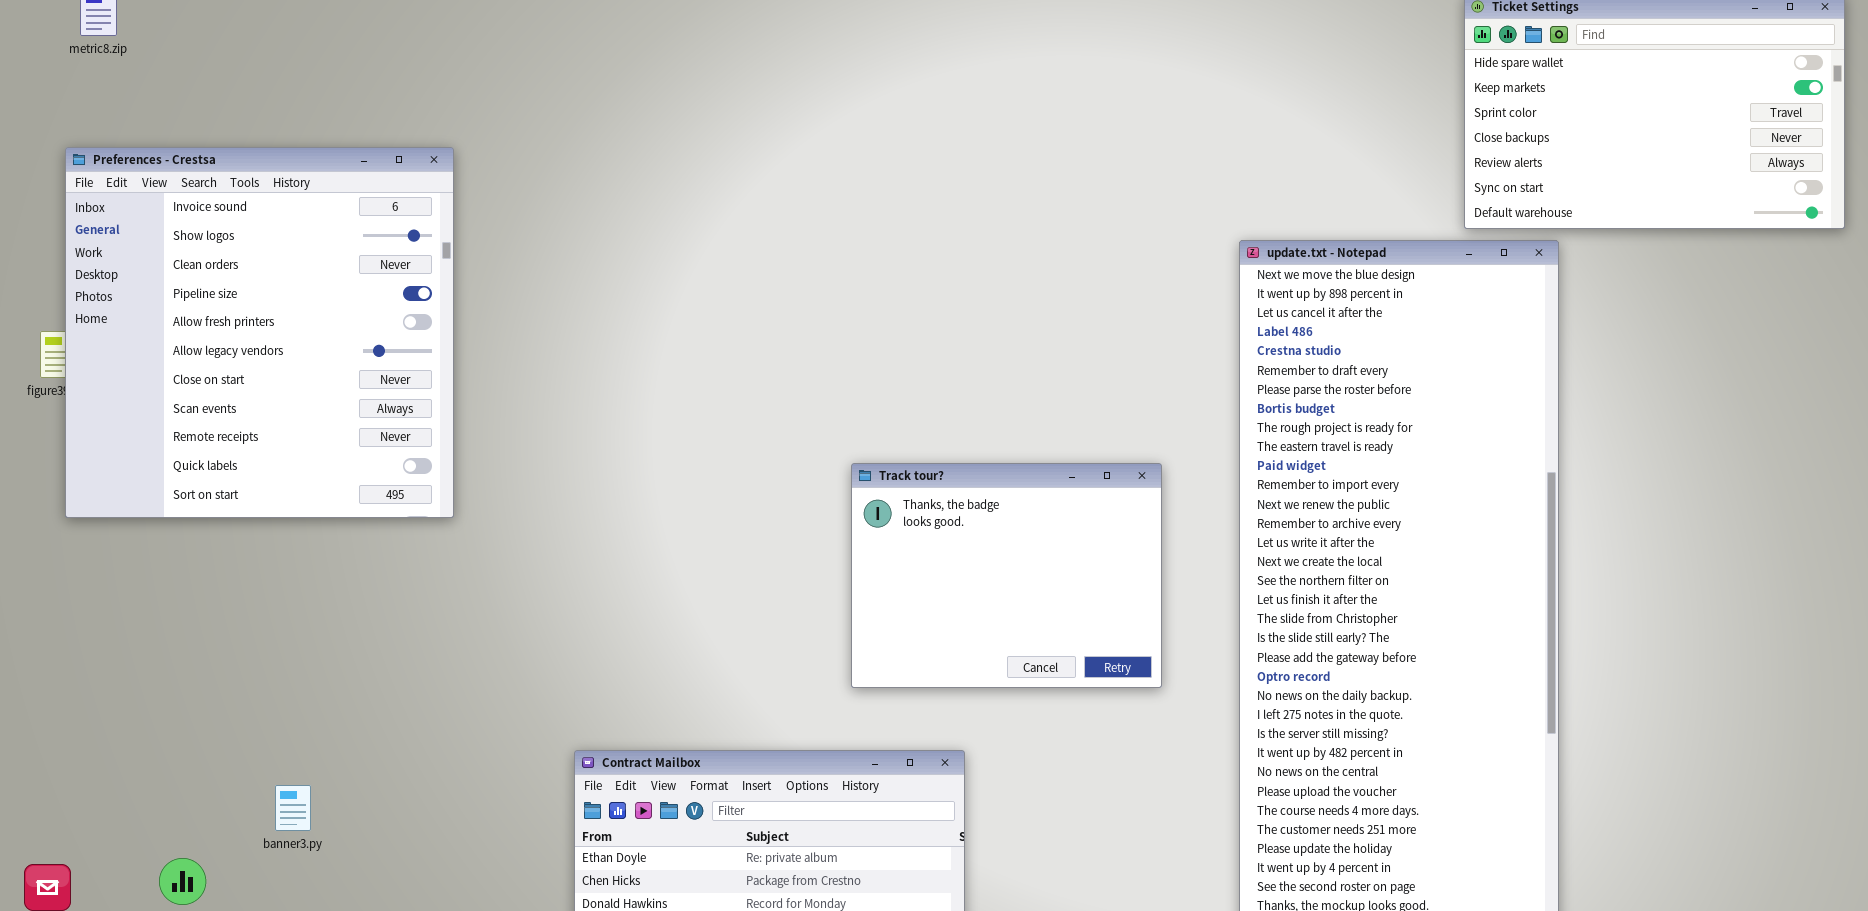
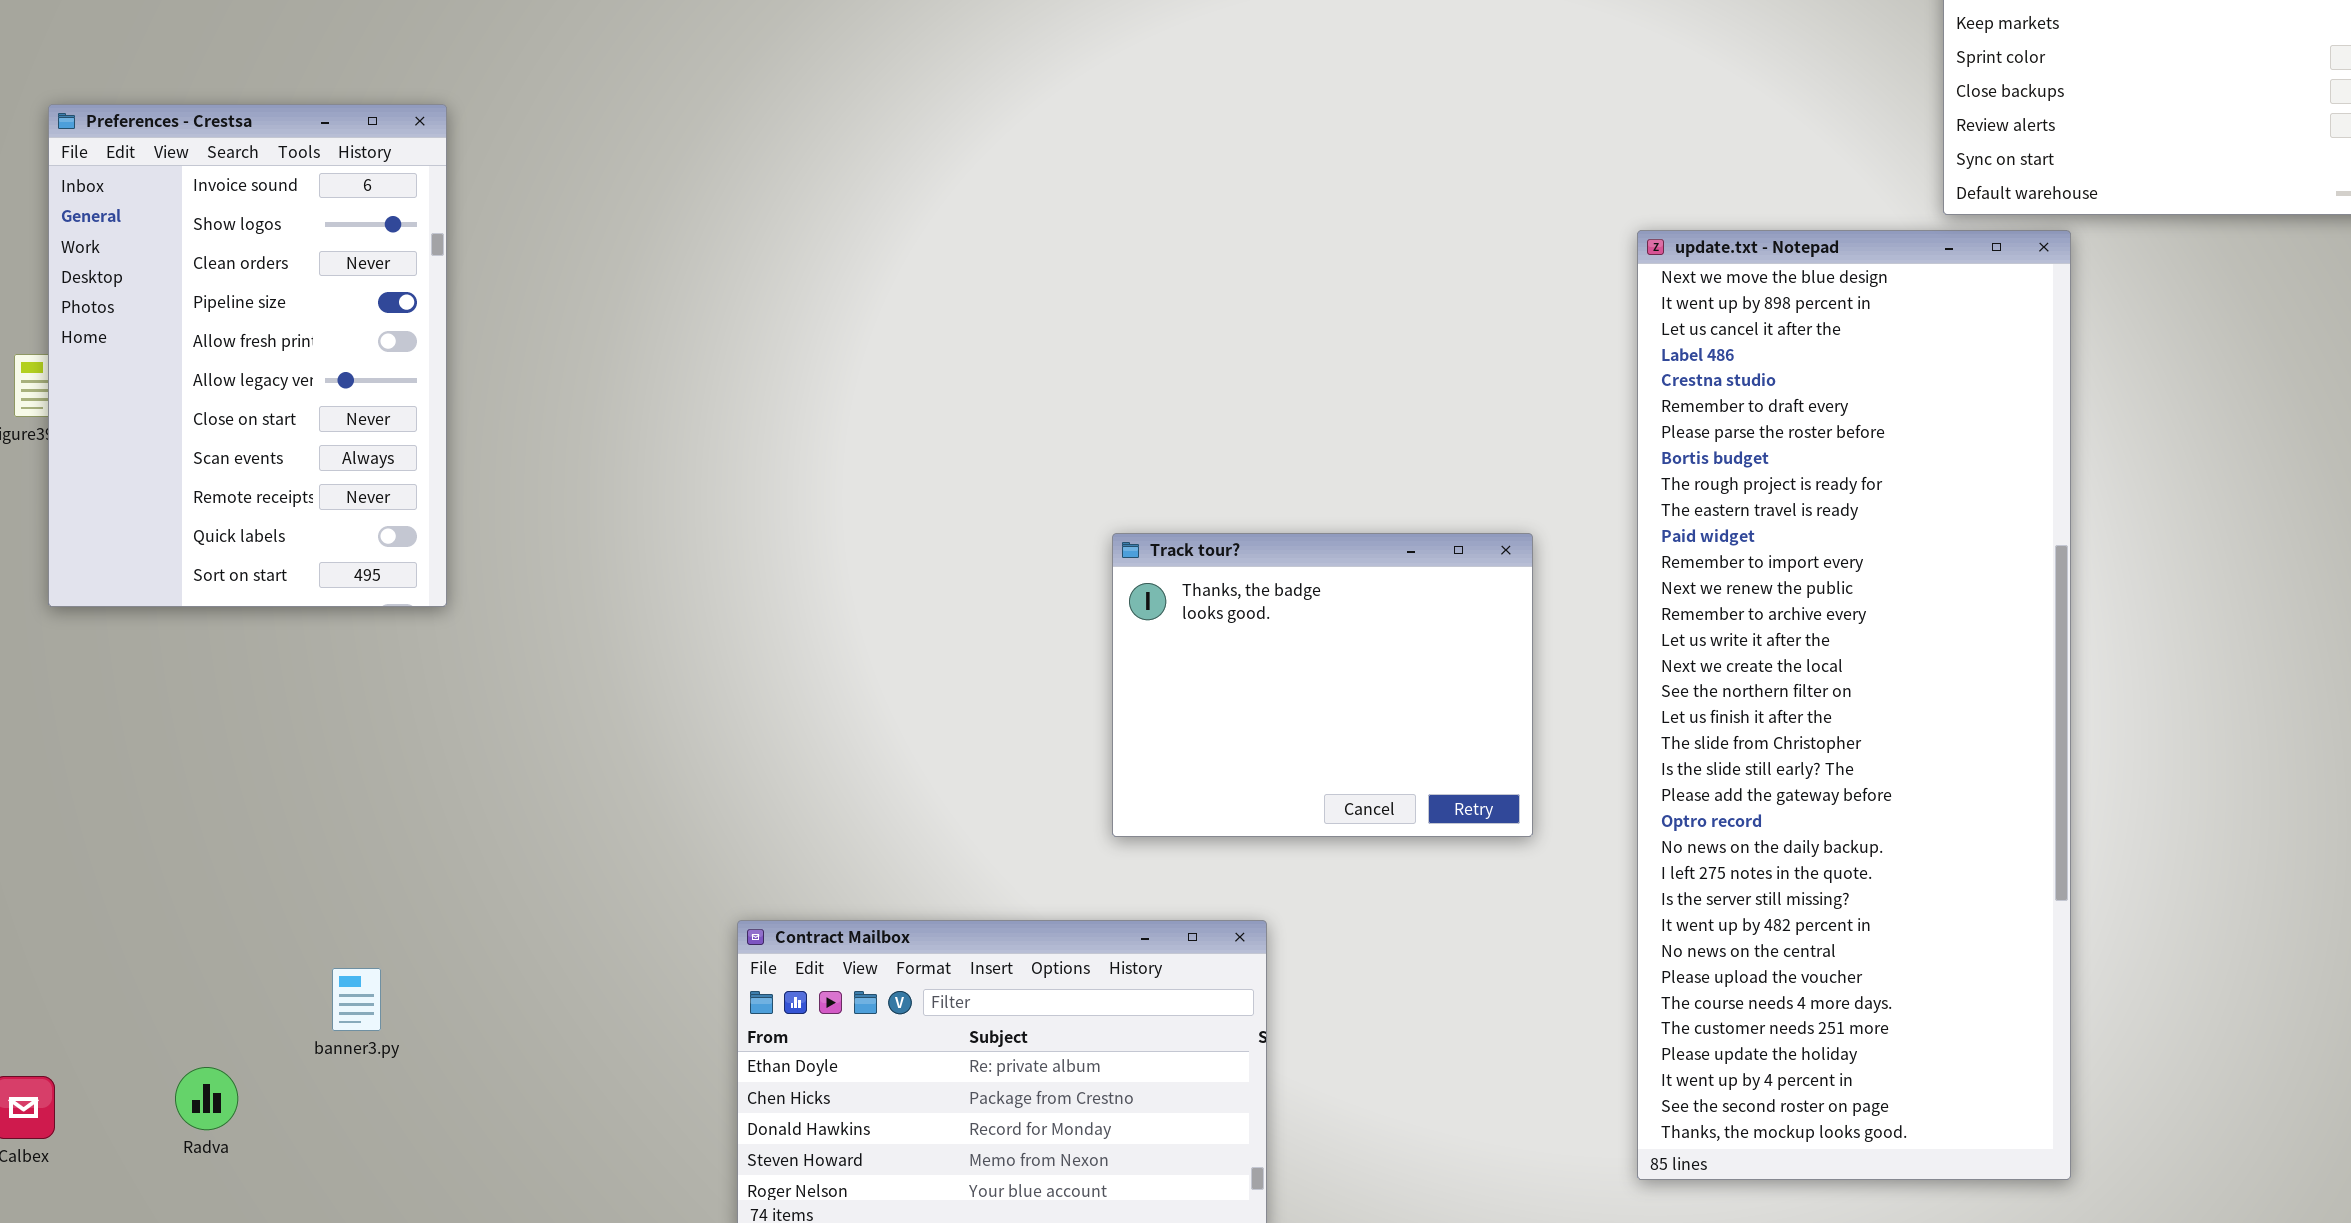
Preferences - Crestsa: [65,147,454,518] -> [48,104,447,607], resized

